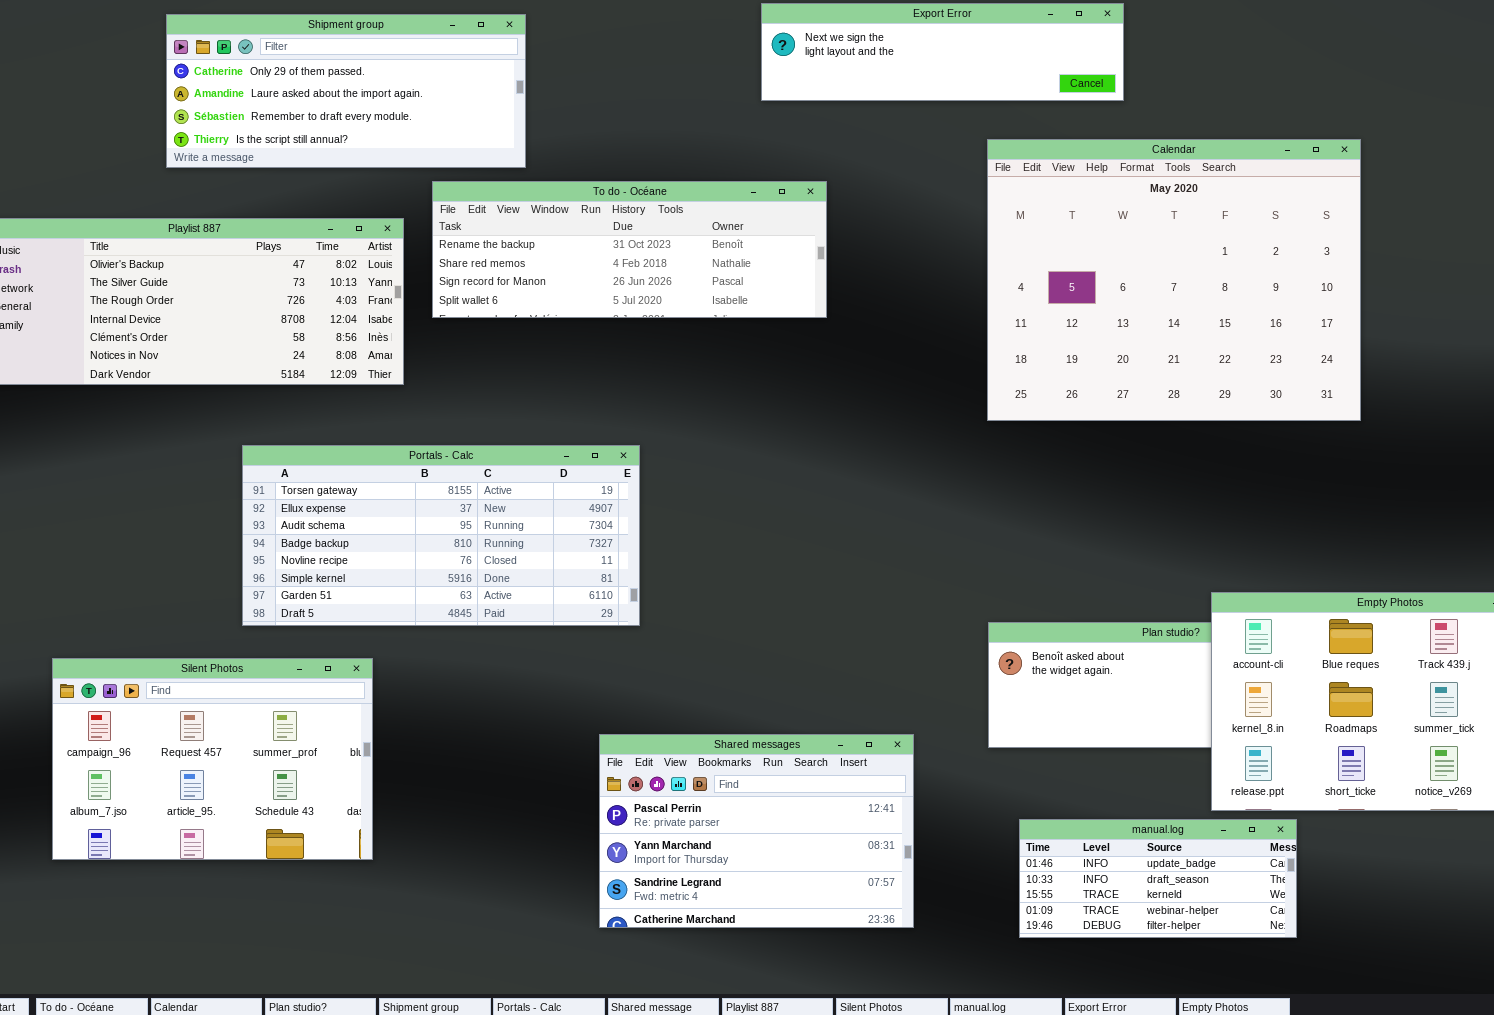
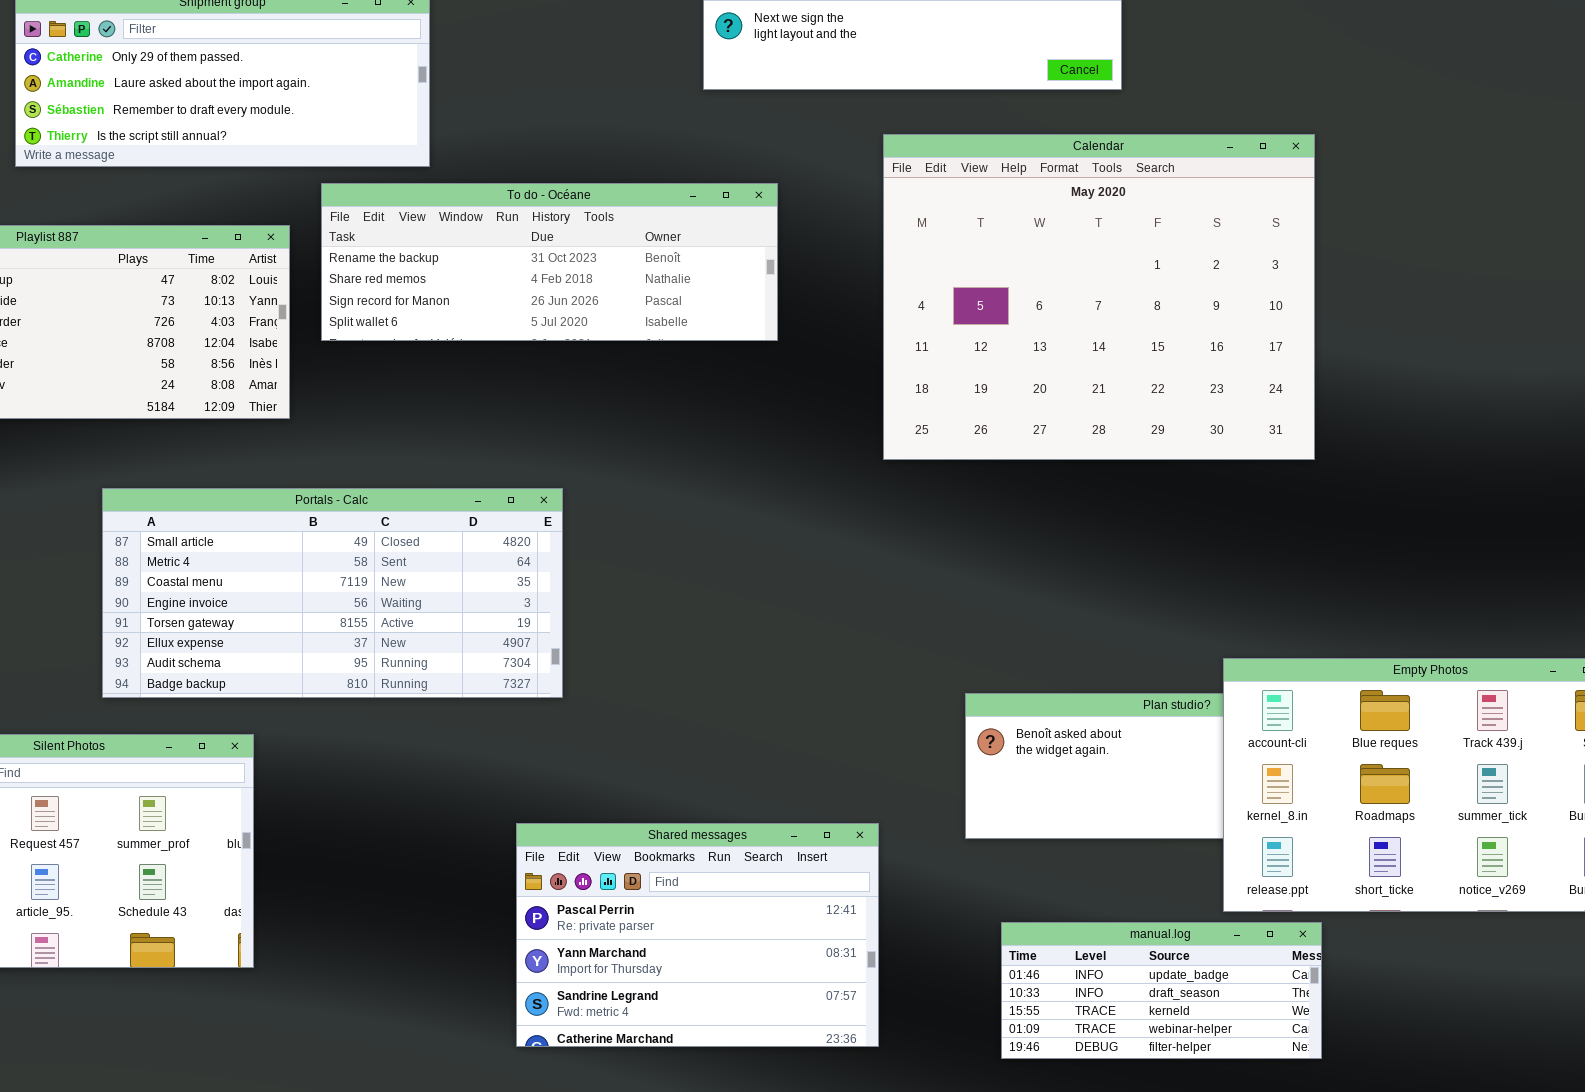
Calendar: [987,139,1361,421] -> [883,134,1315,460], moved
Portals - Calc: [242,445,640,626] -> [102,488,563,698], scrolled up 4 rows

